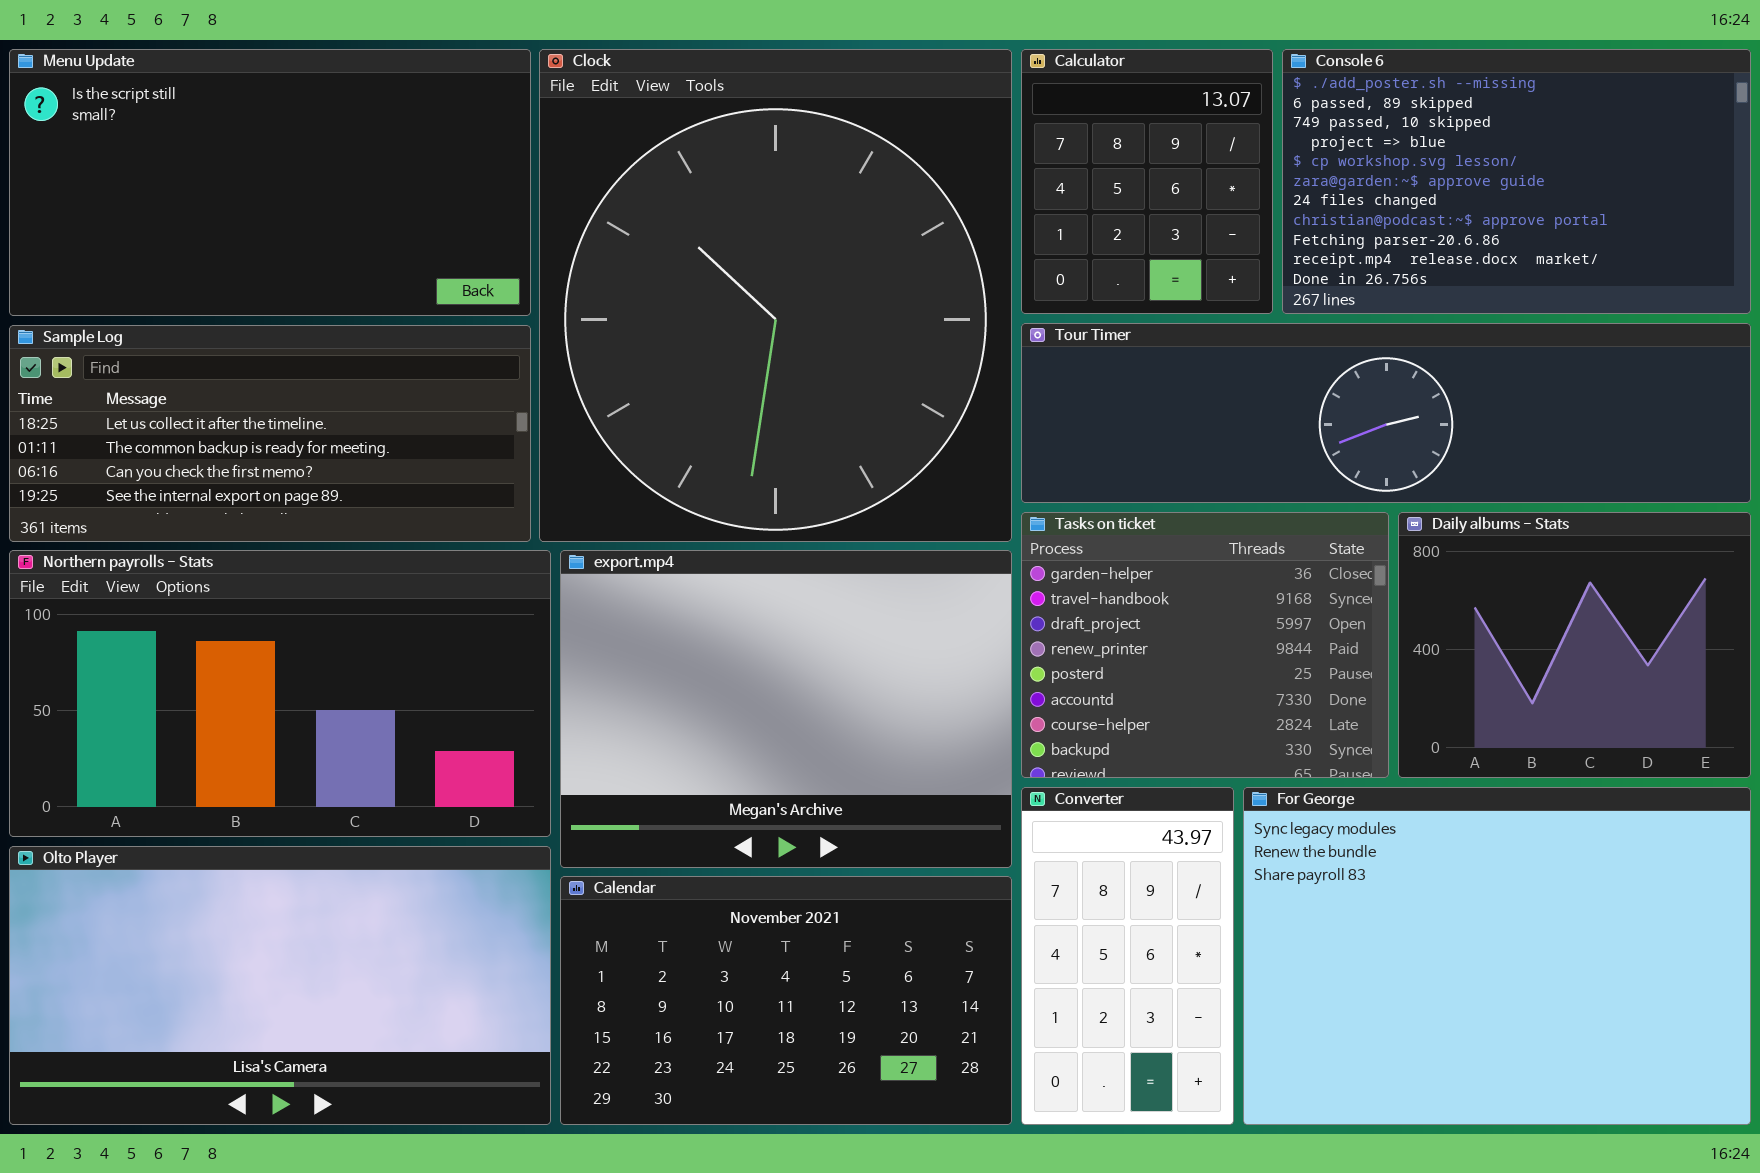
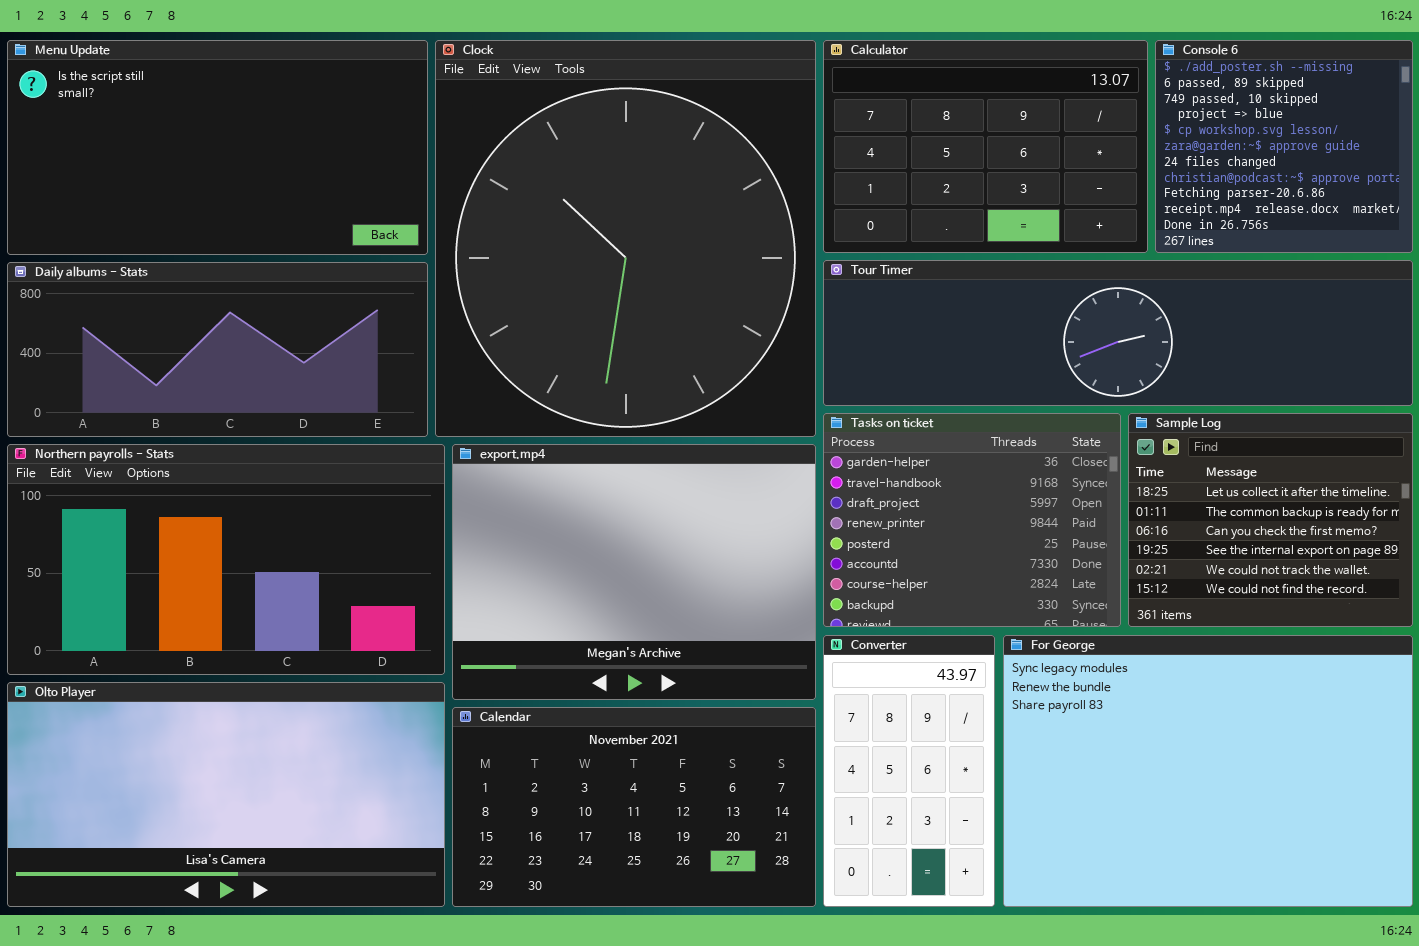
Calculator: [1021,49,1273,314] -> [823,40,1148,253], resized
Console 6: [1282,49,1751,314] -> [1155,40,1413,253], resized
Sample Log: [9,325,531,542] -> [1128,413,1413,627], moved, resized
Daily albums - Stats: [1398,512,1751,778] -> [7,262,428,437], moved, resized

